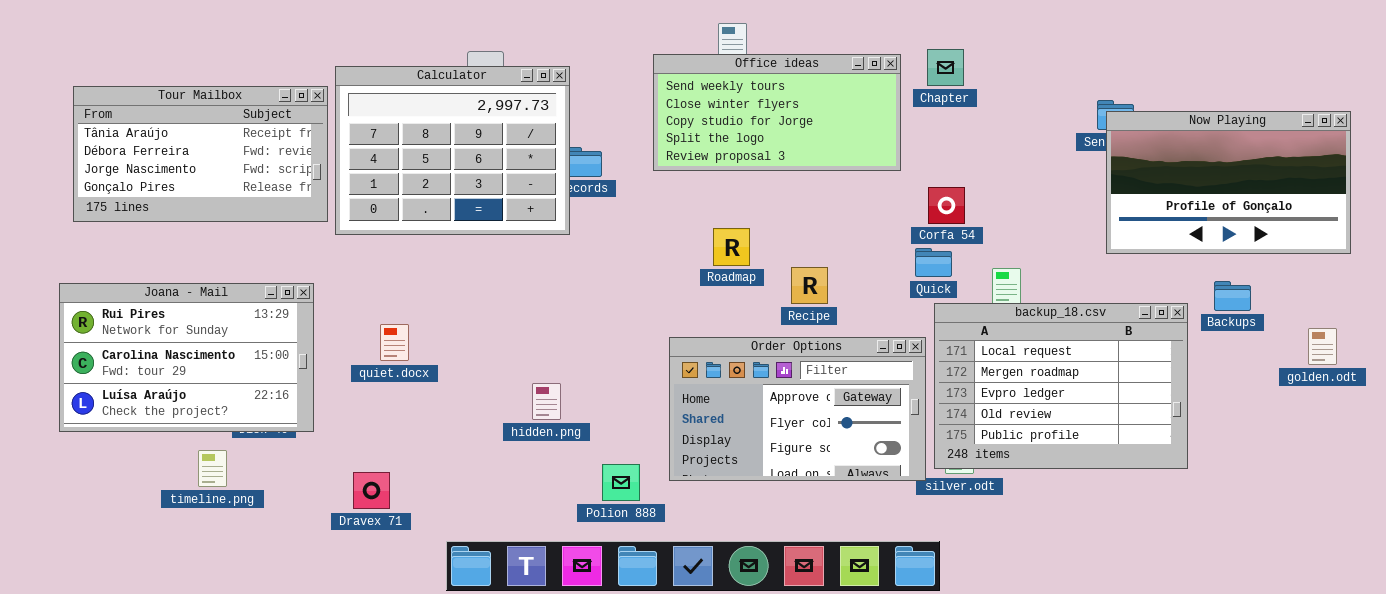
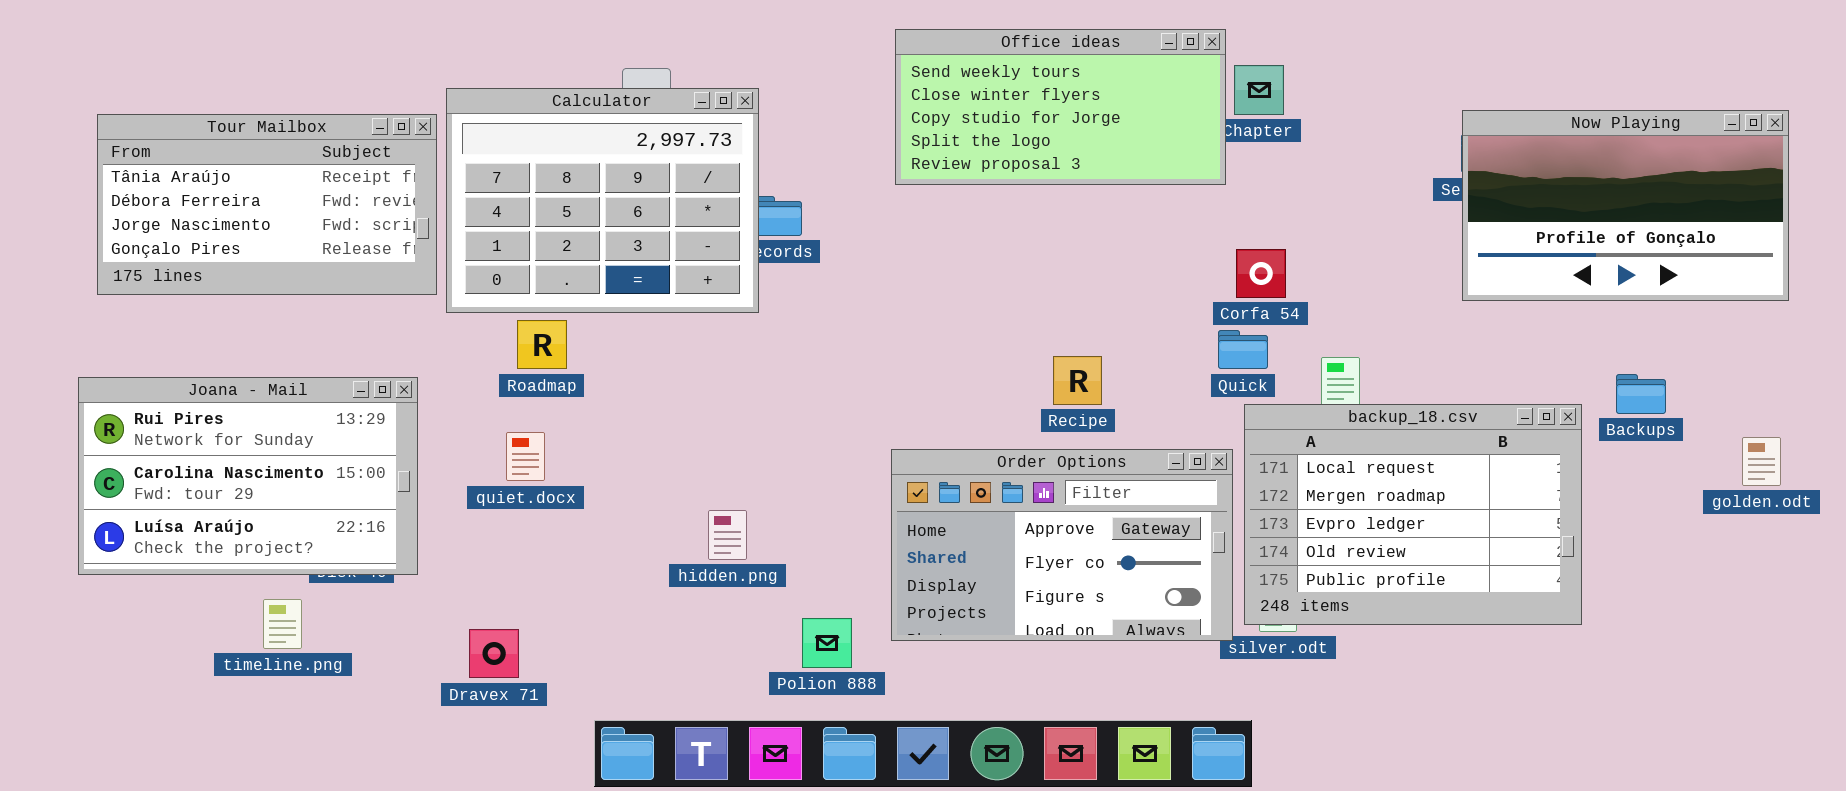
Office ideas: [653,54,901,171] -> [895,29,1226,185], moved
Now Playing: [1106,111,1351,254] -> [1462,110,1789,301], moved
Roadmap: [713,228,750,266] -> [517,320,567,369], moved

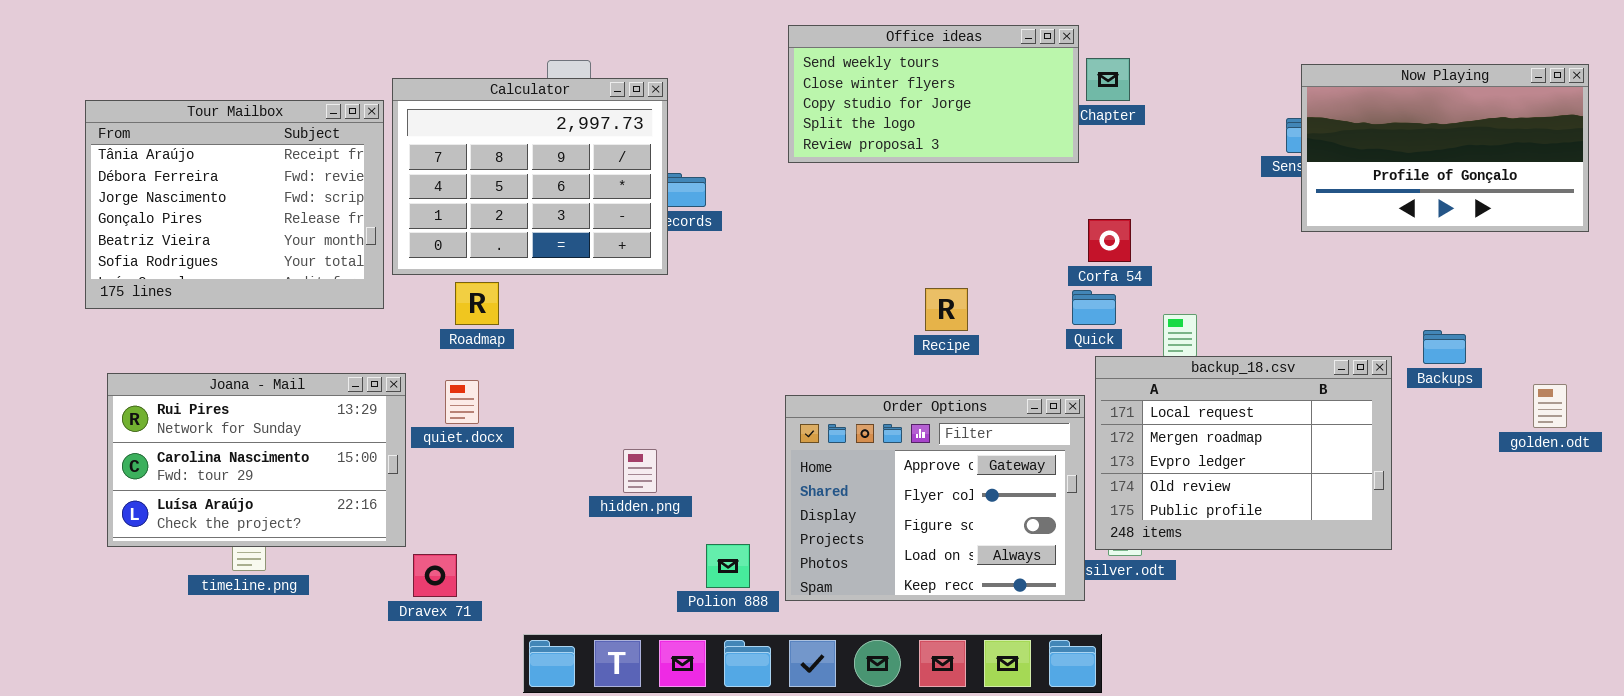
Now Playing: [1462,110,1789,301] -> [1301,64,1589,232], moved
Tour Mailbox: [97,114,437,295] -> [85,100,384,309], resized
Recipe: [1053,356,1102,405] -> [925,288,968,331], moved
Joana - Mail: [78,377,418,575] -> [107,373,406,547], moved
Order Options: [891,449,1233,641] -> [785,395,1085,601], resized

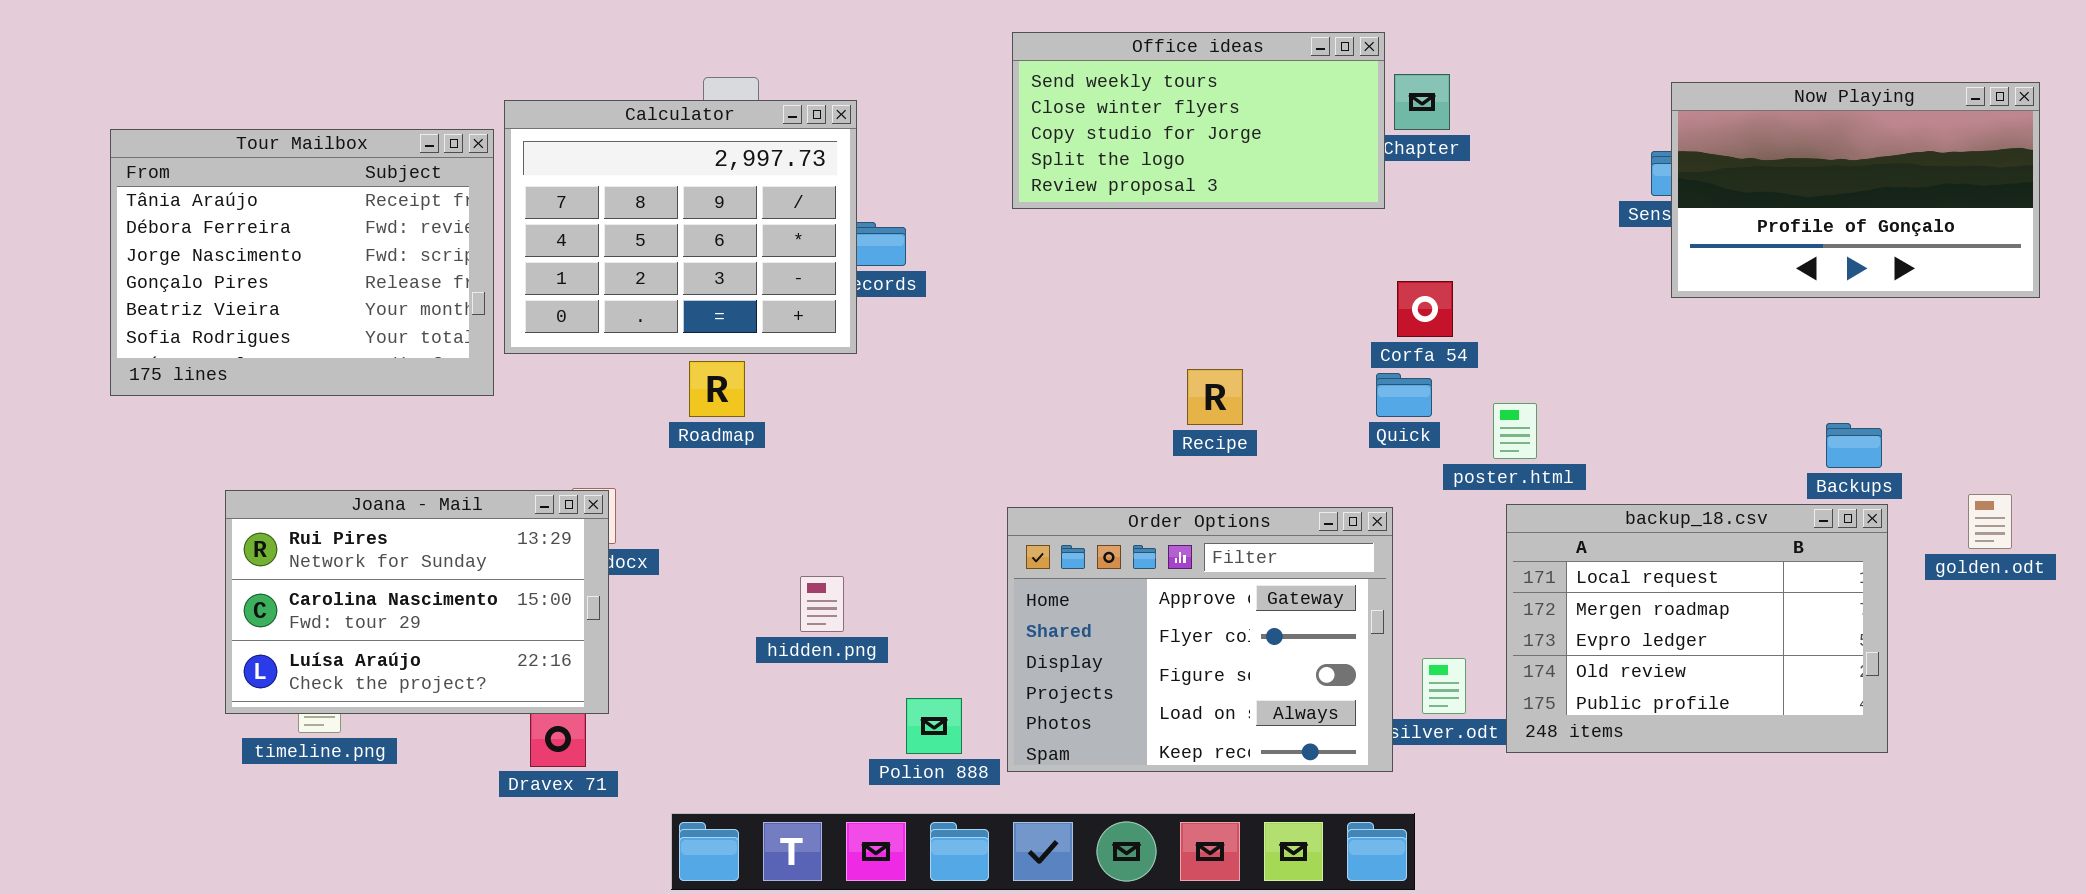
Roadmap: [455,282,499,325] -> [689,361,745,417], moved
backup_18.csv: [1095,356,1392,550] -> [1506,504,1888,753], moved
Joana - Mail: [107,373,406,547] -> [225,490,609,714], moved

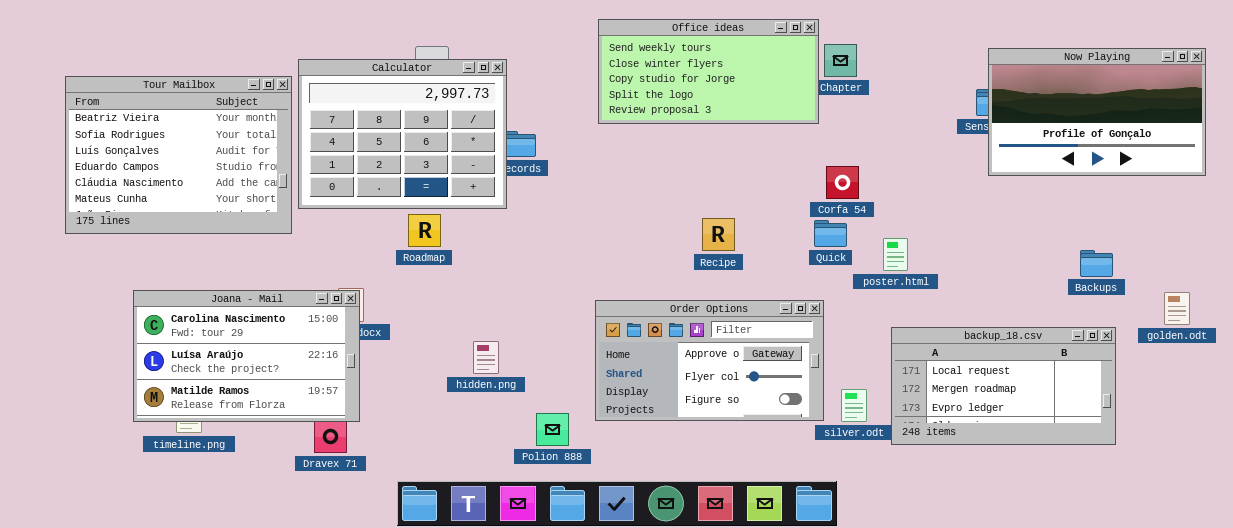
Tour Mailbox: [110,129,494,396] -> [65,76,292,234], scrolled down 4 rows
Joana - Mail: [225,490,609,714] -> [133,290,360,422], scrolled down 1 row
backup_18.csv: [1506,504,1888,753] -> [891,327,1116,445], resized
Order Options: [1007,507,1393,772] -> [595,300,824,421], resized

